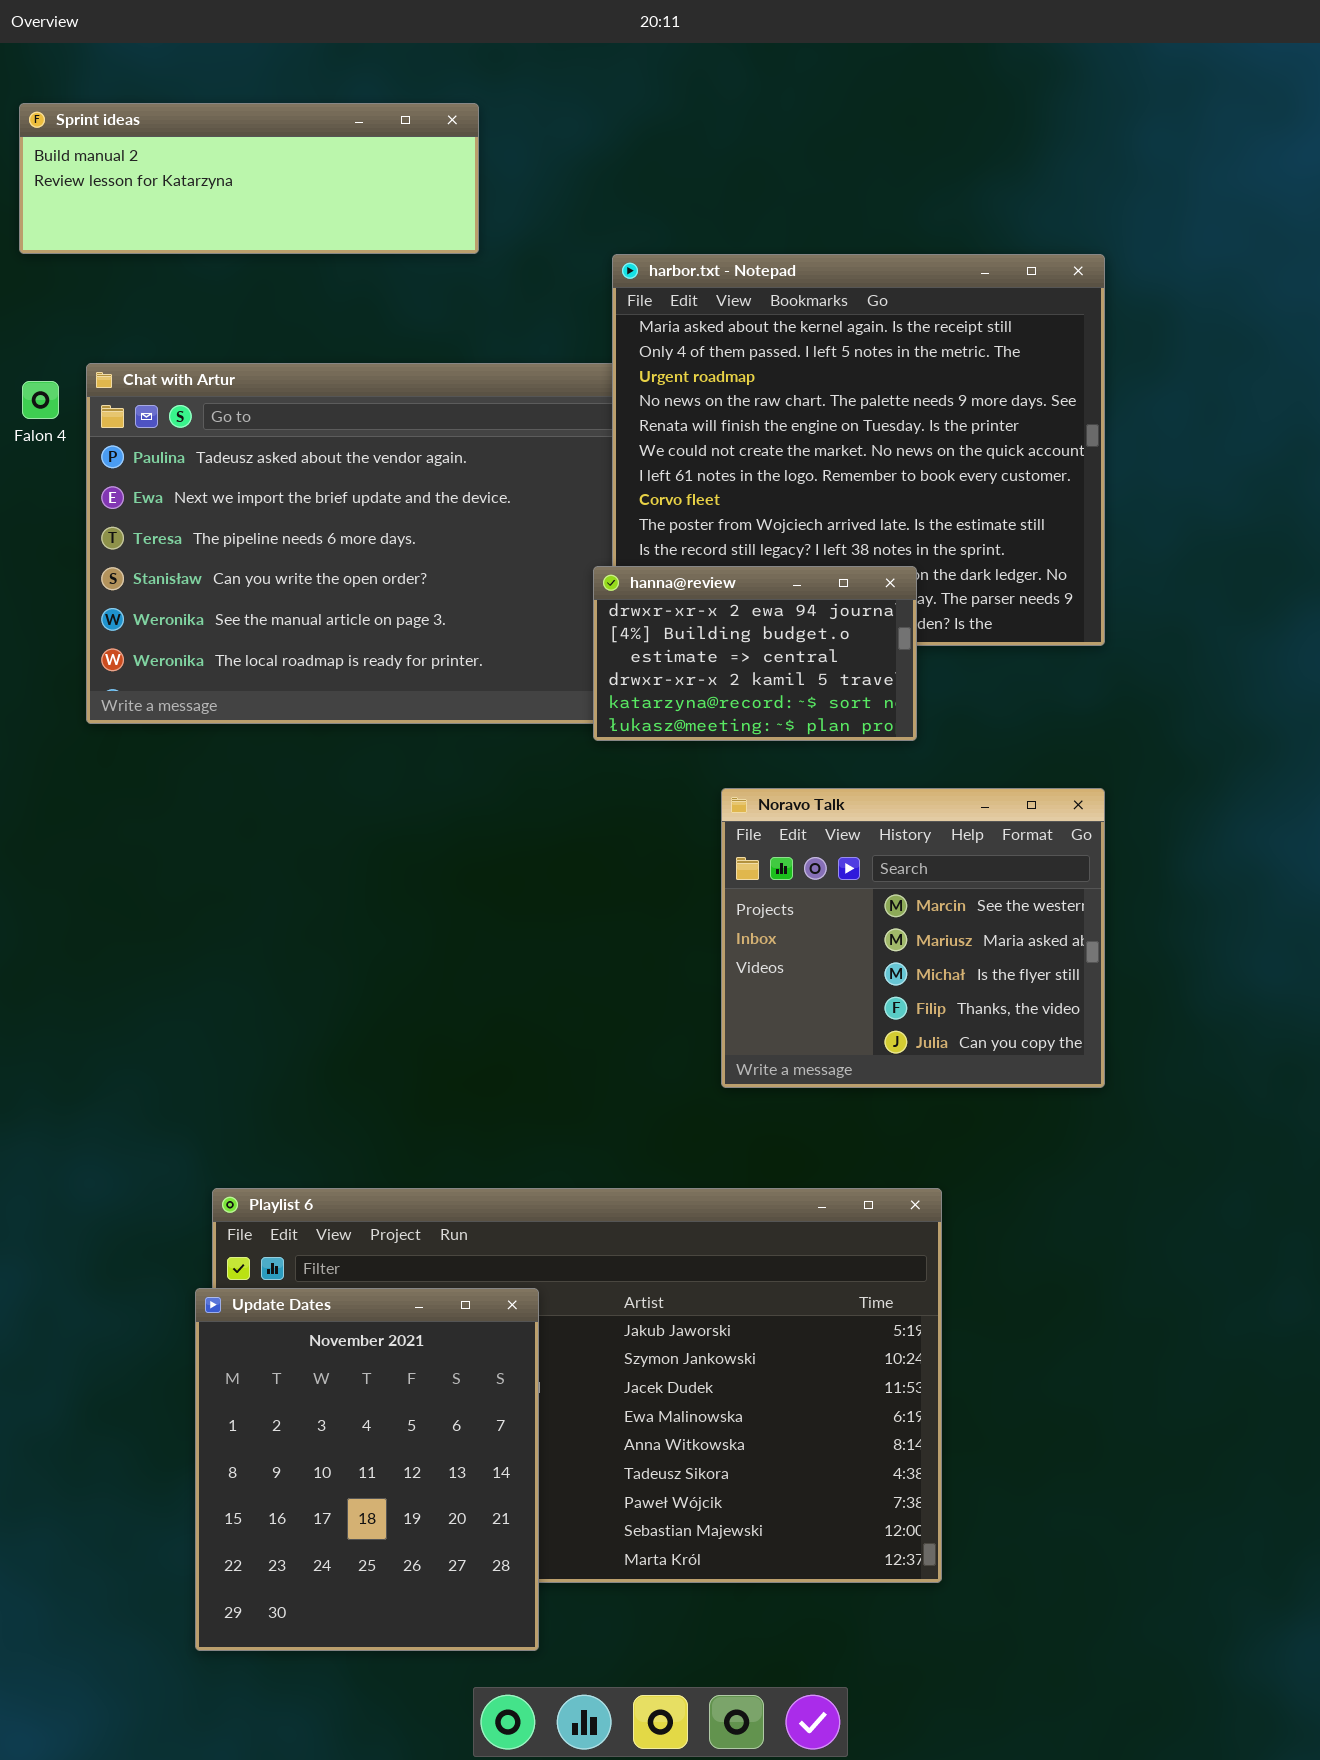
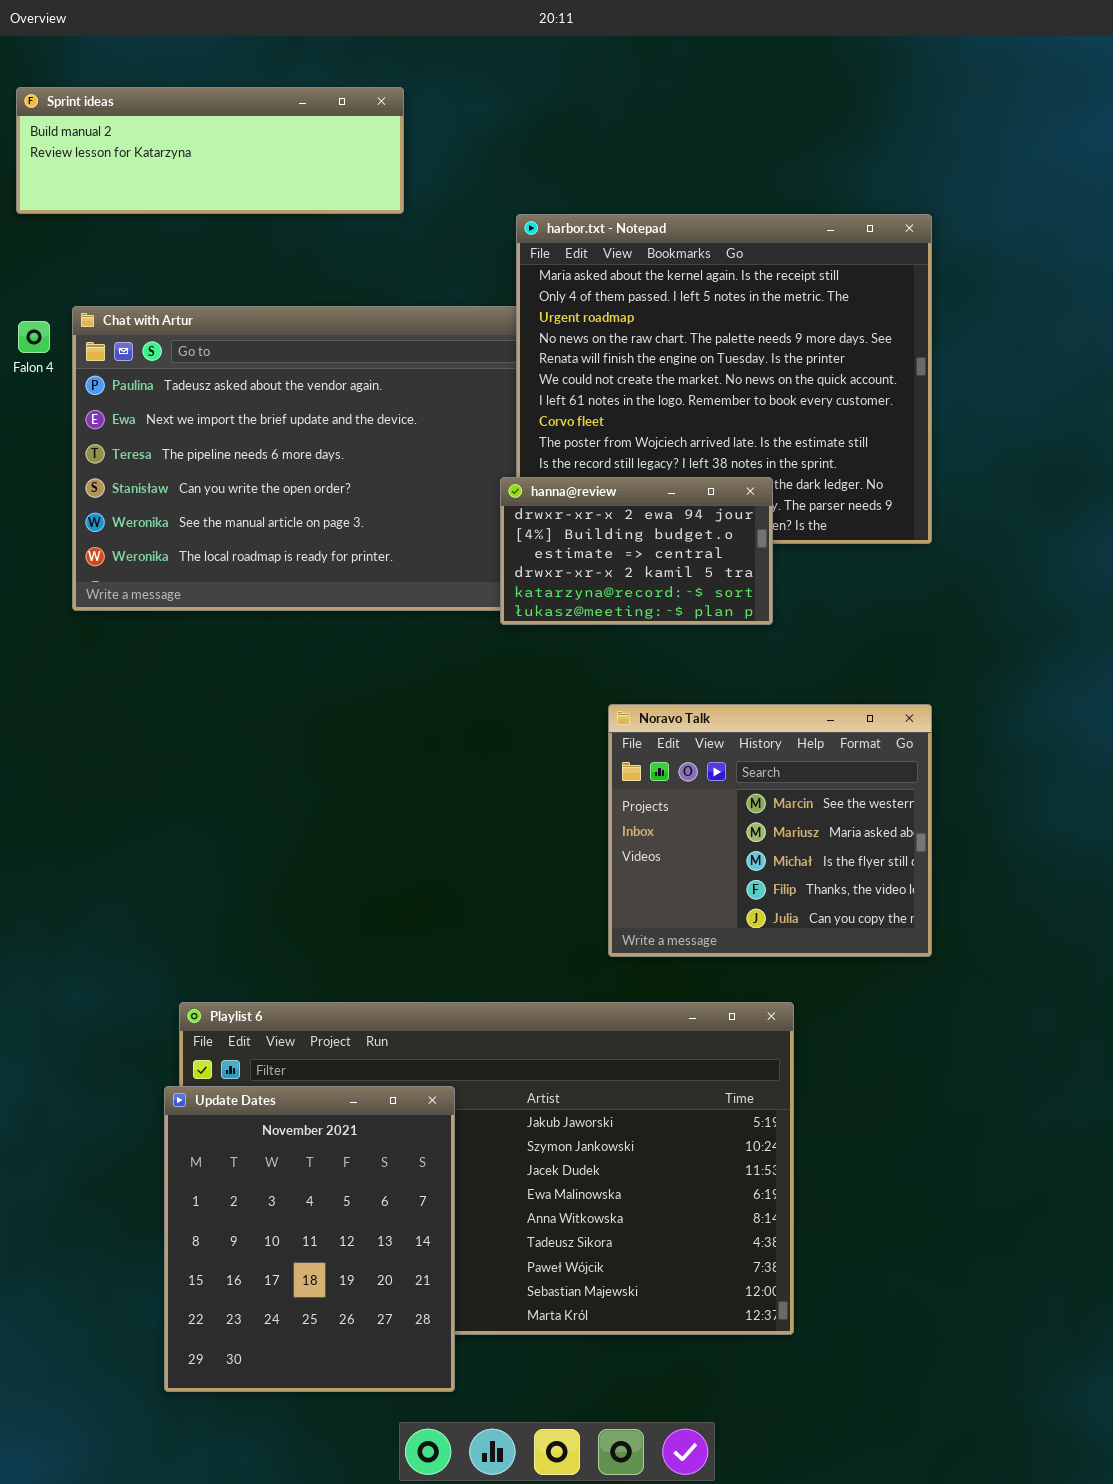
Noravo Talk: [721,788,1105,1088] -> [608,704,932,957], moved

